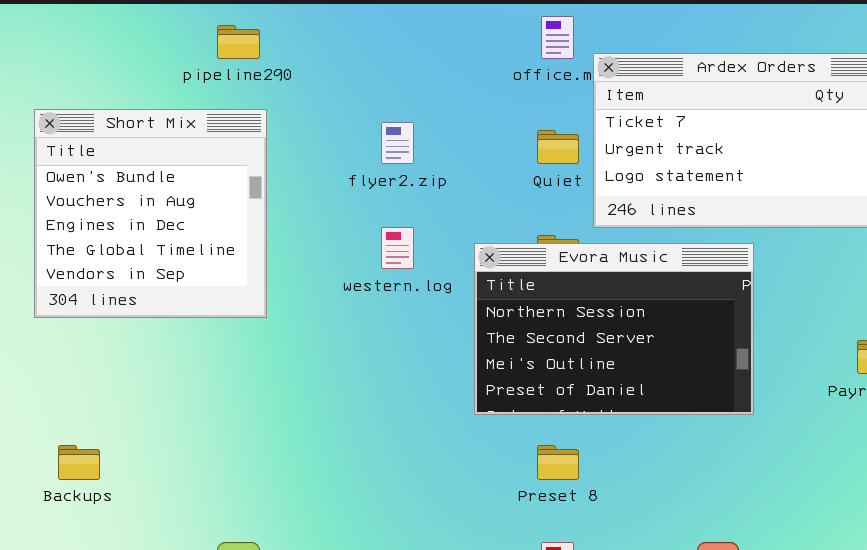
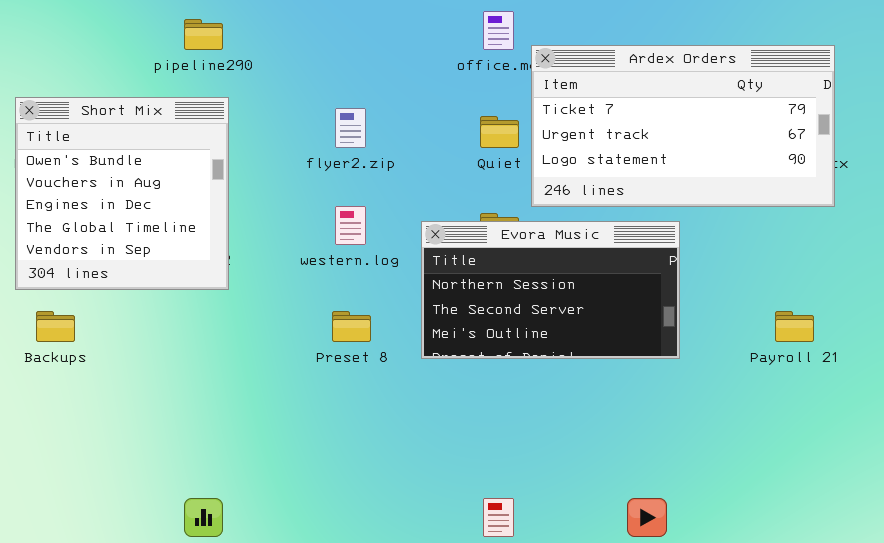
Evora Music: [474,243,754,415] -> [421,221,680,359], resized
Backups: [58,445,100,480] -> [36,311,75,342], moved
Preset 8: [537,445,579,480] -> [332,311,371,342], moved

